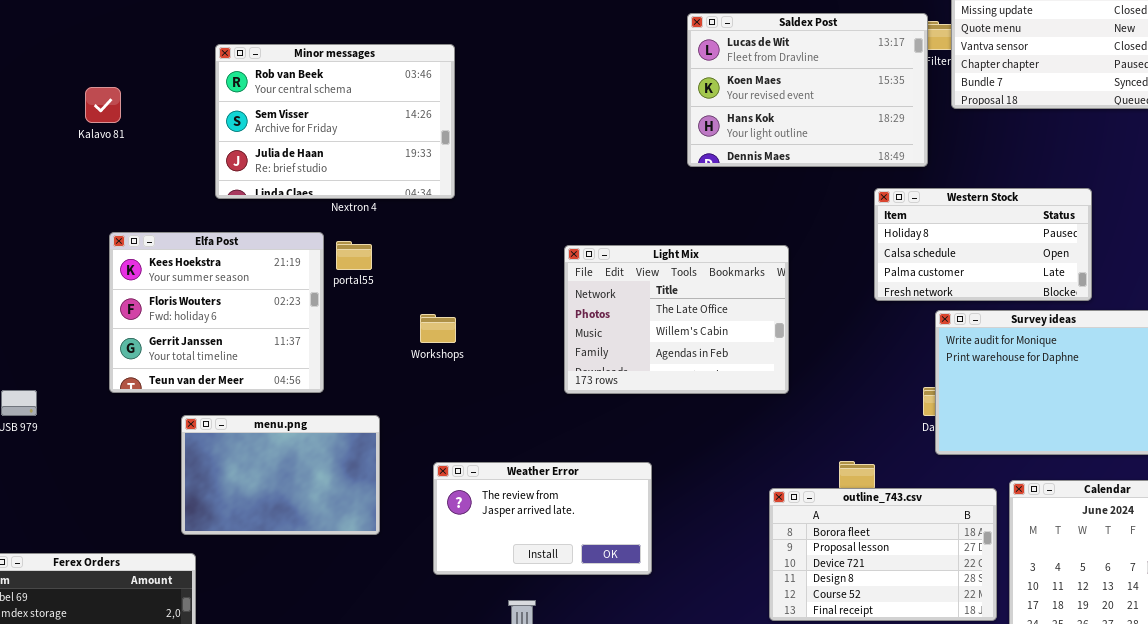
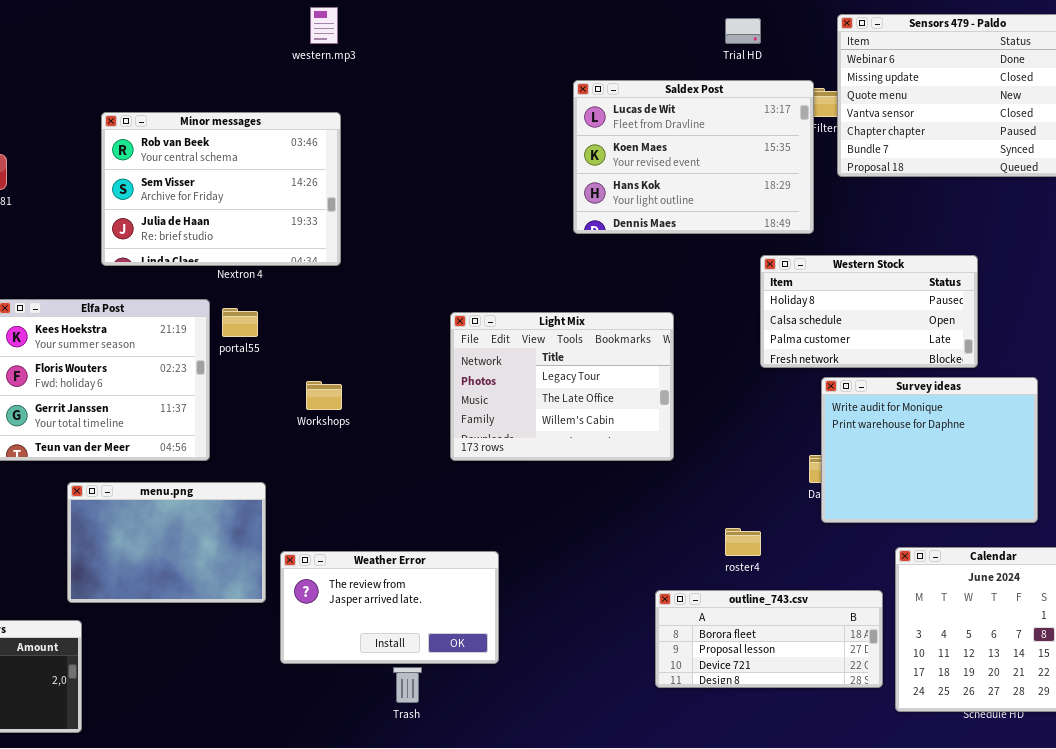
Light Mix: [564,245,789,394] -> [450,312,674,461], scrolled up 1 row
Weather Error: [433,462,652,575] -> [280,551,499,664], moved
outline_743.csv: [769,488,997,621] -> [655,590,883,688], resized

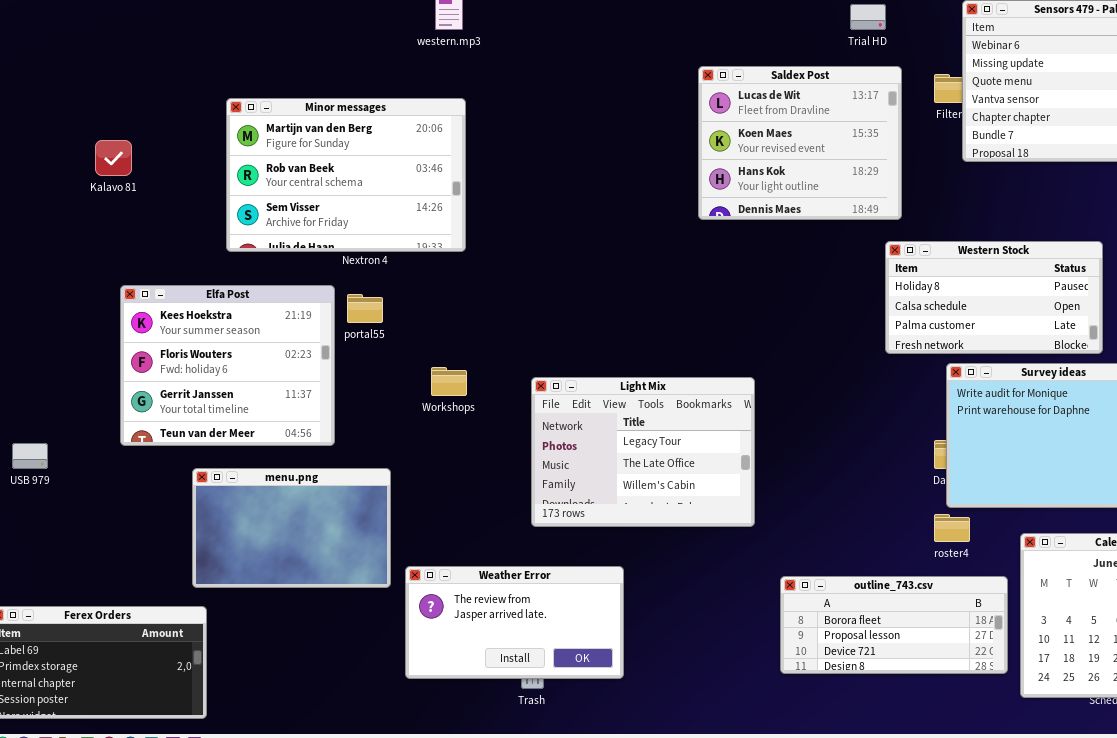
Saldex Post: [573,80,814,234] -> [698,66,902,220], resized
Minor messages: [101,112,341,266] -> [226,98,466,252], scrolled up 1 row
Light Mix: [450,312,674,461] -> [531,377,755,527], moved
roster4: [725,528,761,556] -> [934,514,970,542], moved
Weather Error: [280,551,499,664] -> [405,566,624,679], moved

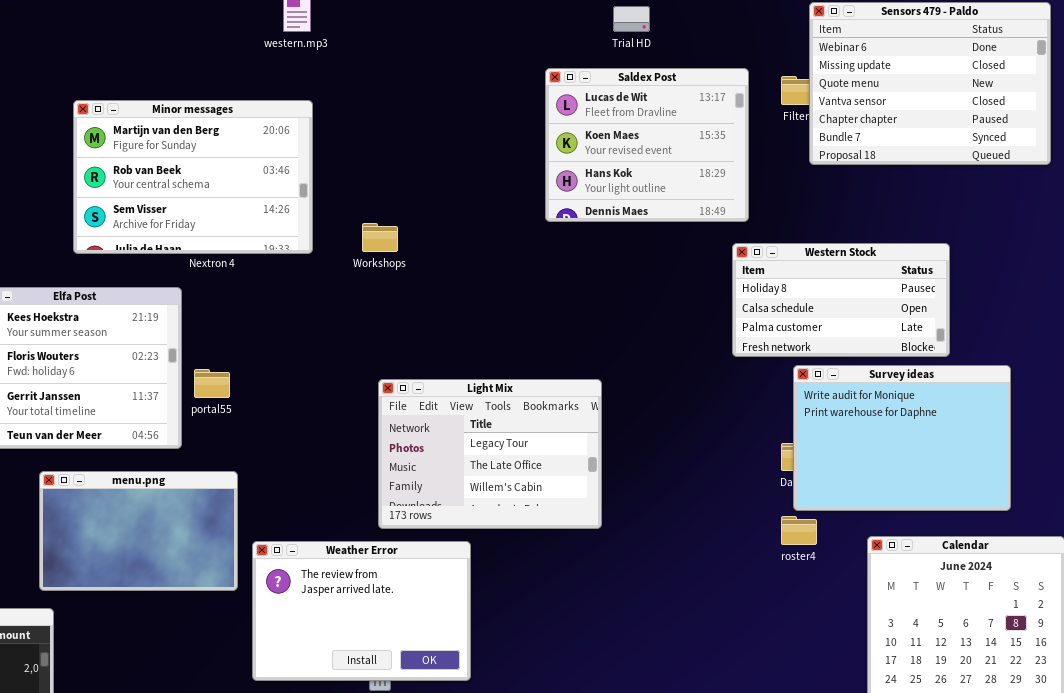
Trial HD: [850,4,886,30] -> [613,6,650,32], moved
portal55: [347,294,383,323] -> [194,369,230,398], moved
Workshops: [431,367,467,396] -> [362,223,398,252], moved
Weather Error: [405,566,624,679] -> [252,541,471,681], resized
outline_743.csv: [780,576,1008,674] -> none, closed

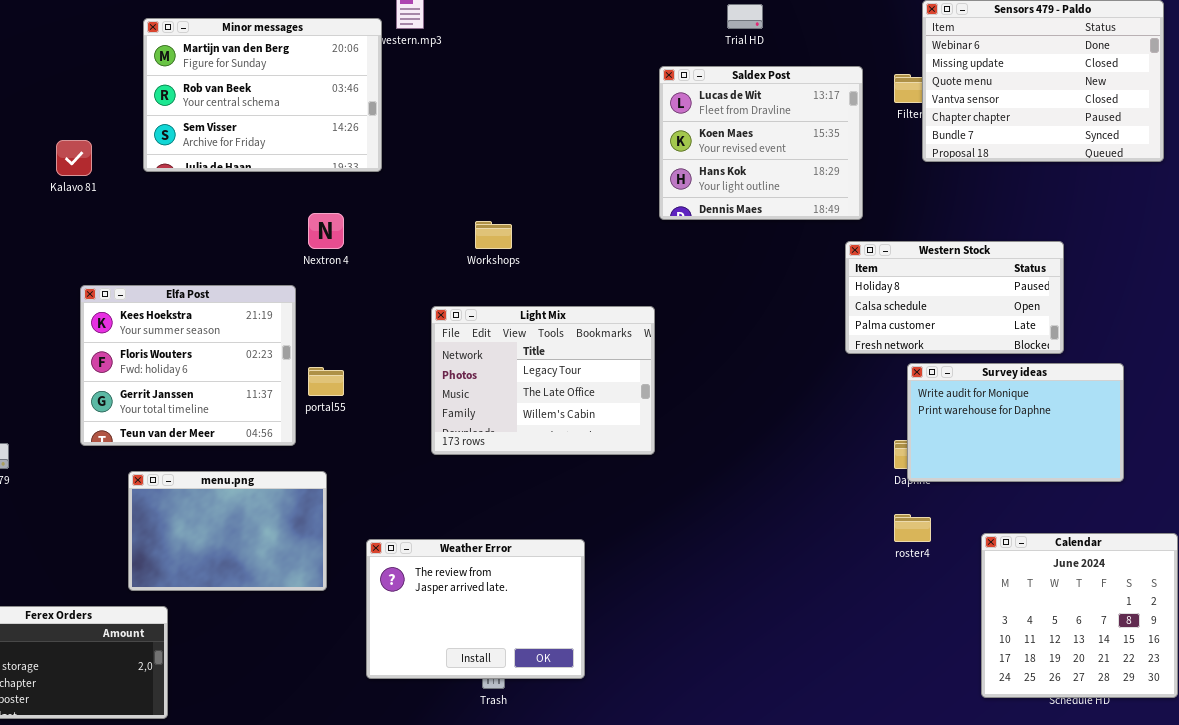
Minor messages: [73,100,313,254] -> [143,18,382,172], moved
Survey ideas: [793,365,1011,511] -> [907,363,1124,482], resized
Light Mix: [378,379,602,529] -> [431,306,655,455], moved
menu.png: [39,471,238,591] -> [128,471,327,591], moved

